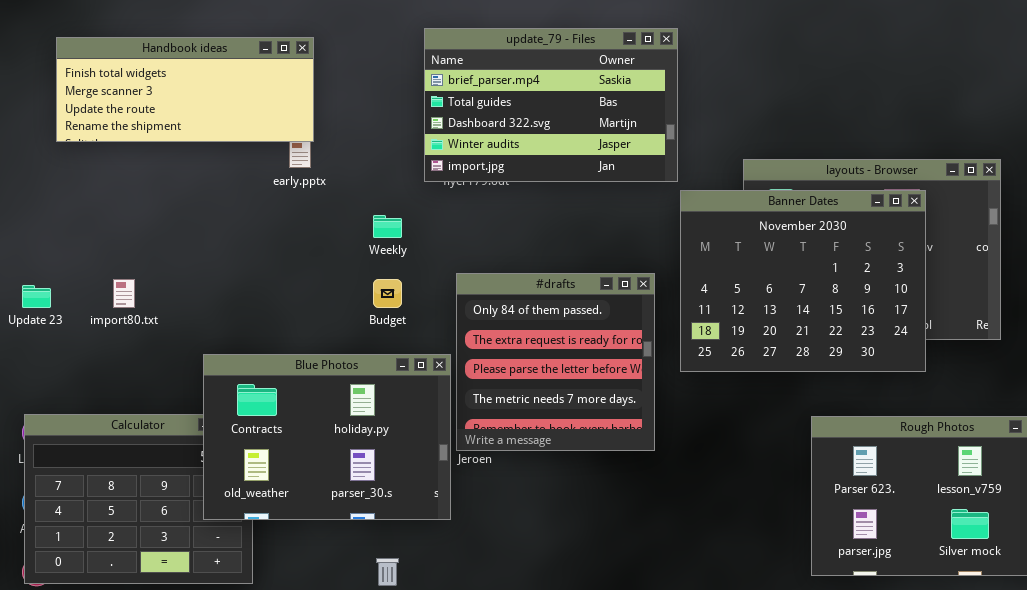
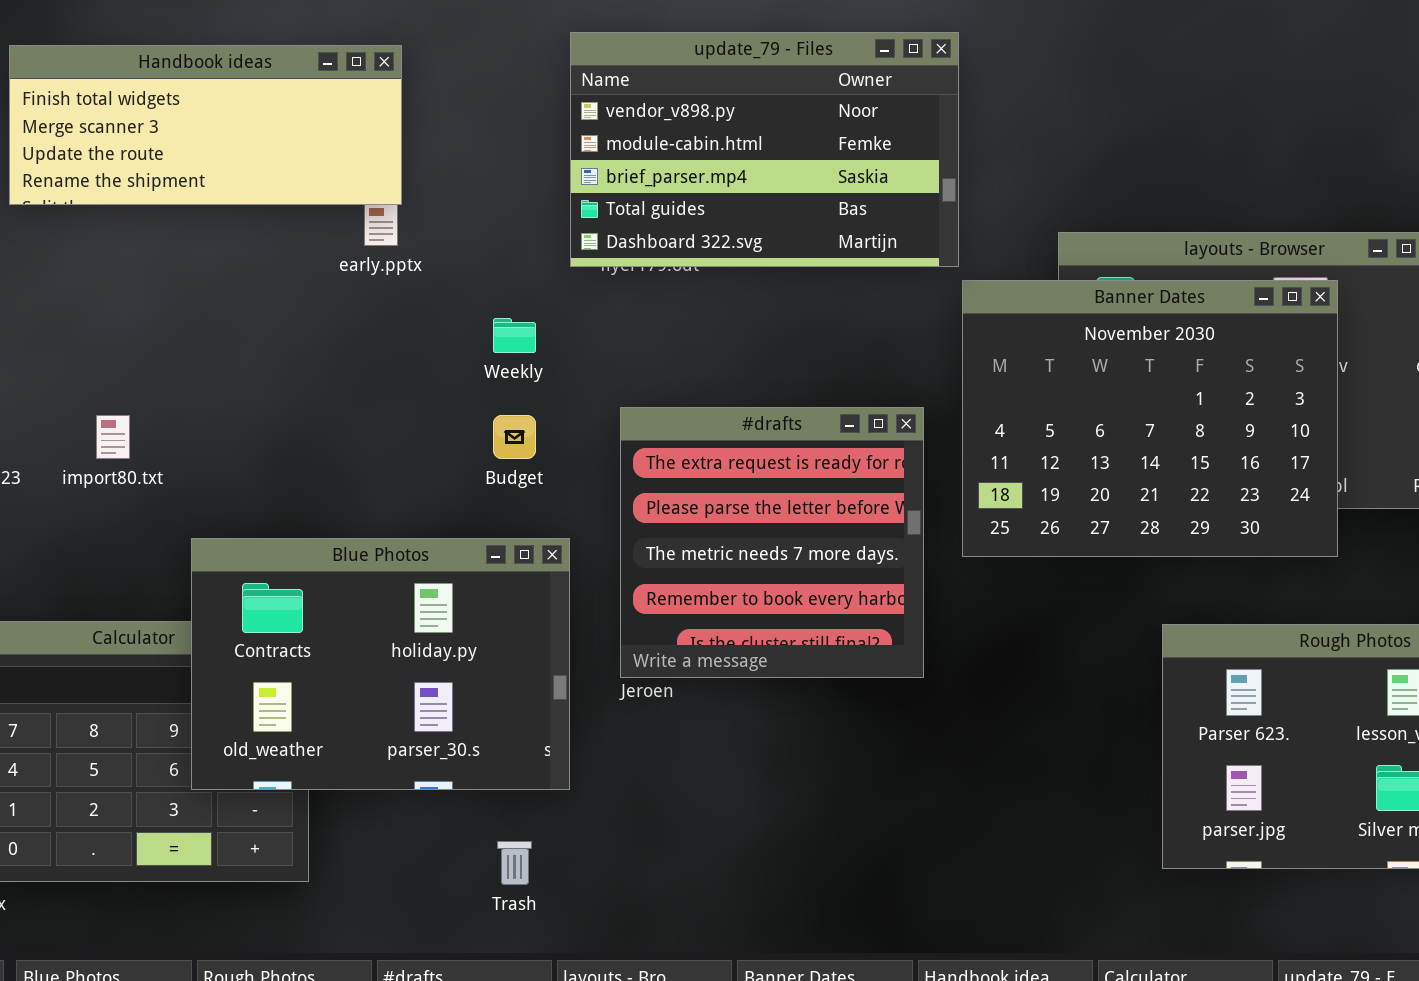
update_79 - Files: [424,28,678,182] -> [570,32,959,267], scrolled up 2 rows
#drafts: [456,273,655,451] -> [620,407,924,678], scrolled down 1 row
Blue Photos: [203,354,451,520] -> [191,538,570,790], moved

